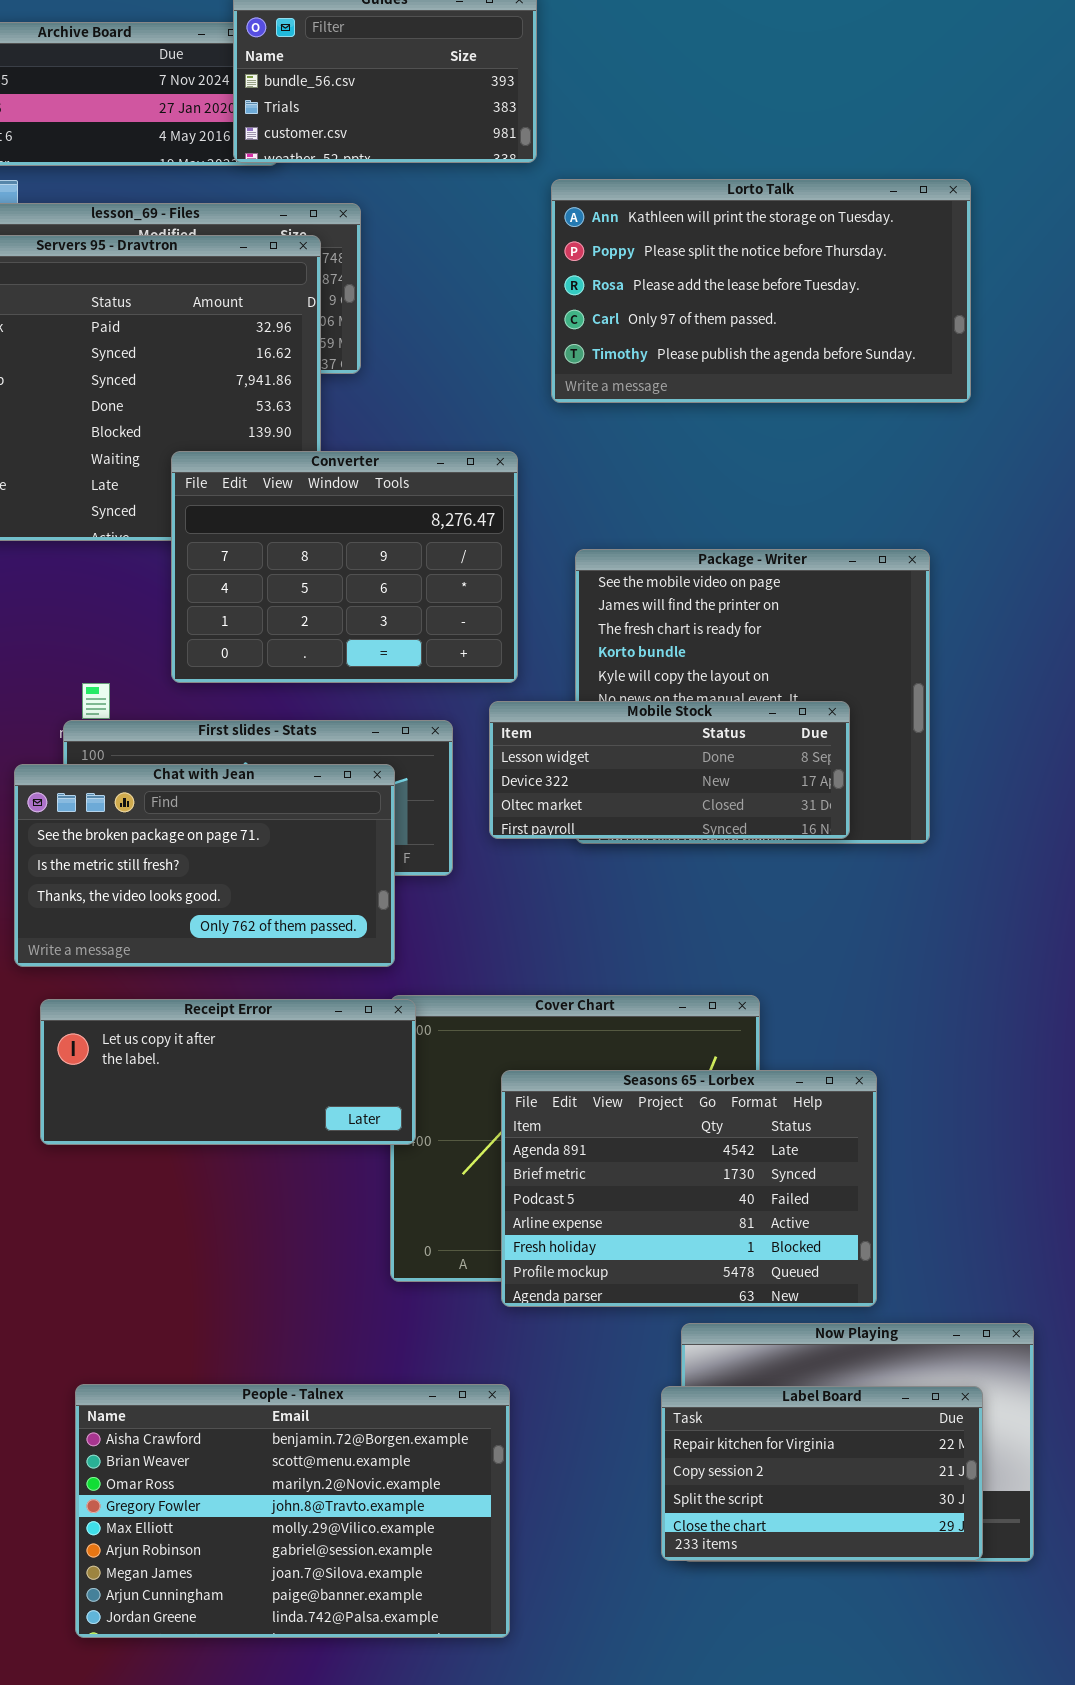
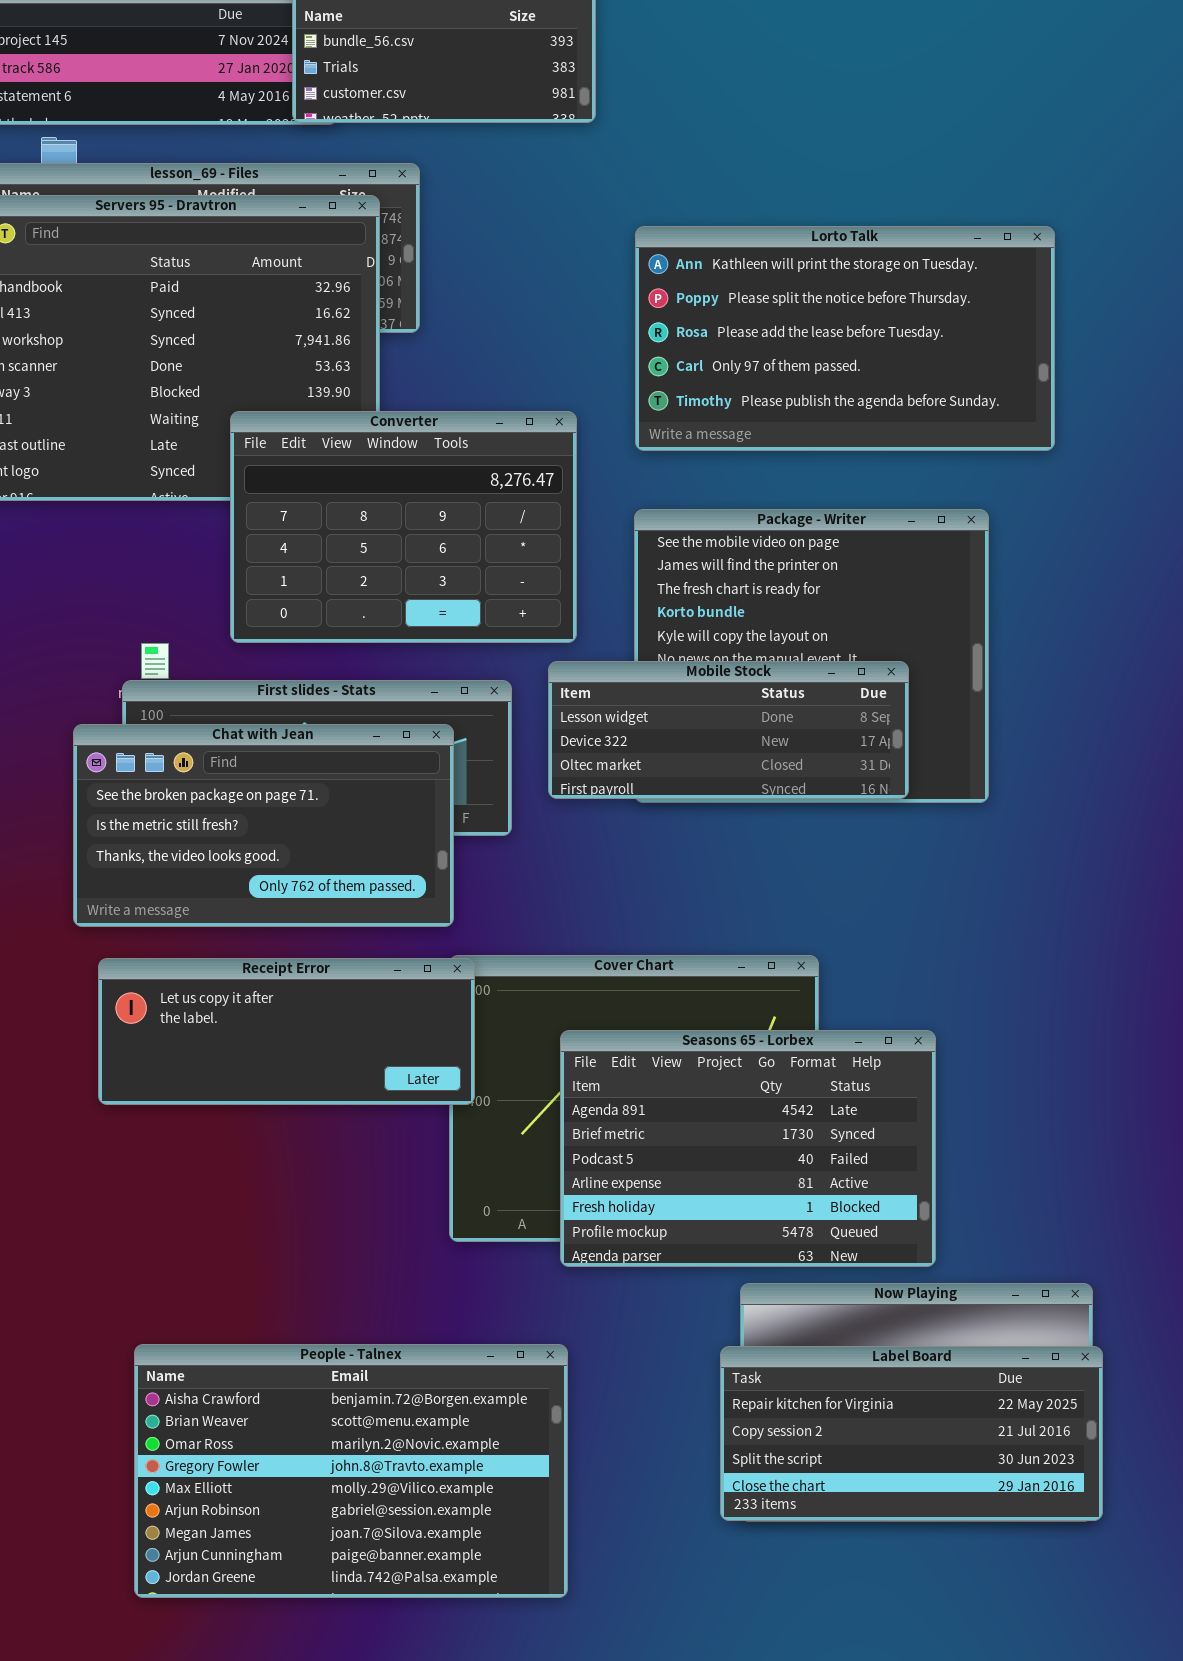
Lorto Talk: [551,179,971,403] -> [635,226,1055,451], moved
Label Board: [661,1386,983,1561] -> [720,1346,1103,1521], resized

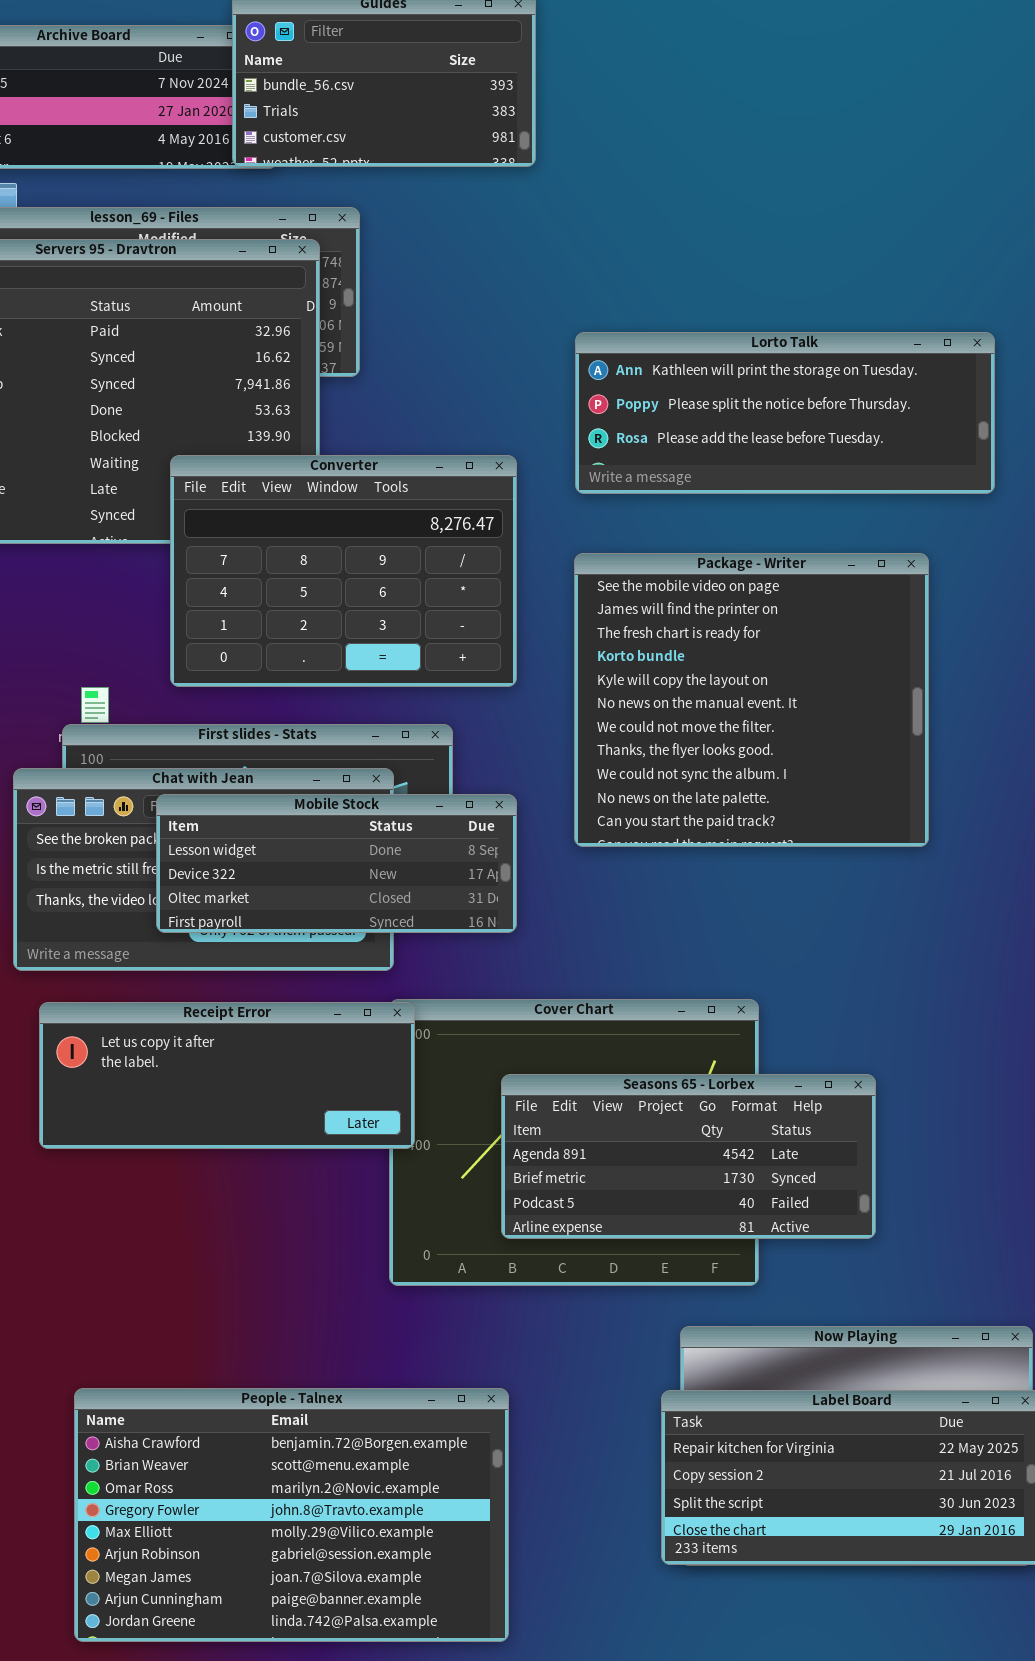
Lorto Talk: [635,226,1055,451] -> [575,332,995,494], resized
Mobile Stock: [548,661,909,799] -> [156,794,517,933], moved
Seasons 65 - Lorbex: [560,1030,936,1267] -> [501,1074,876,1239], resized

